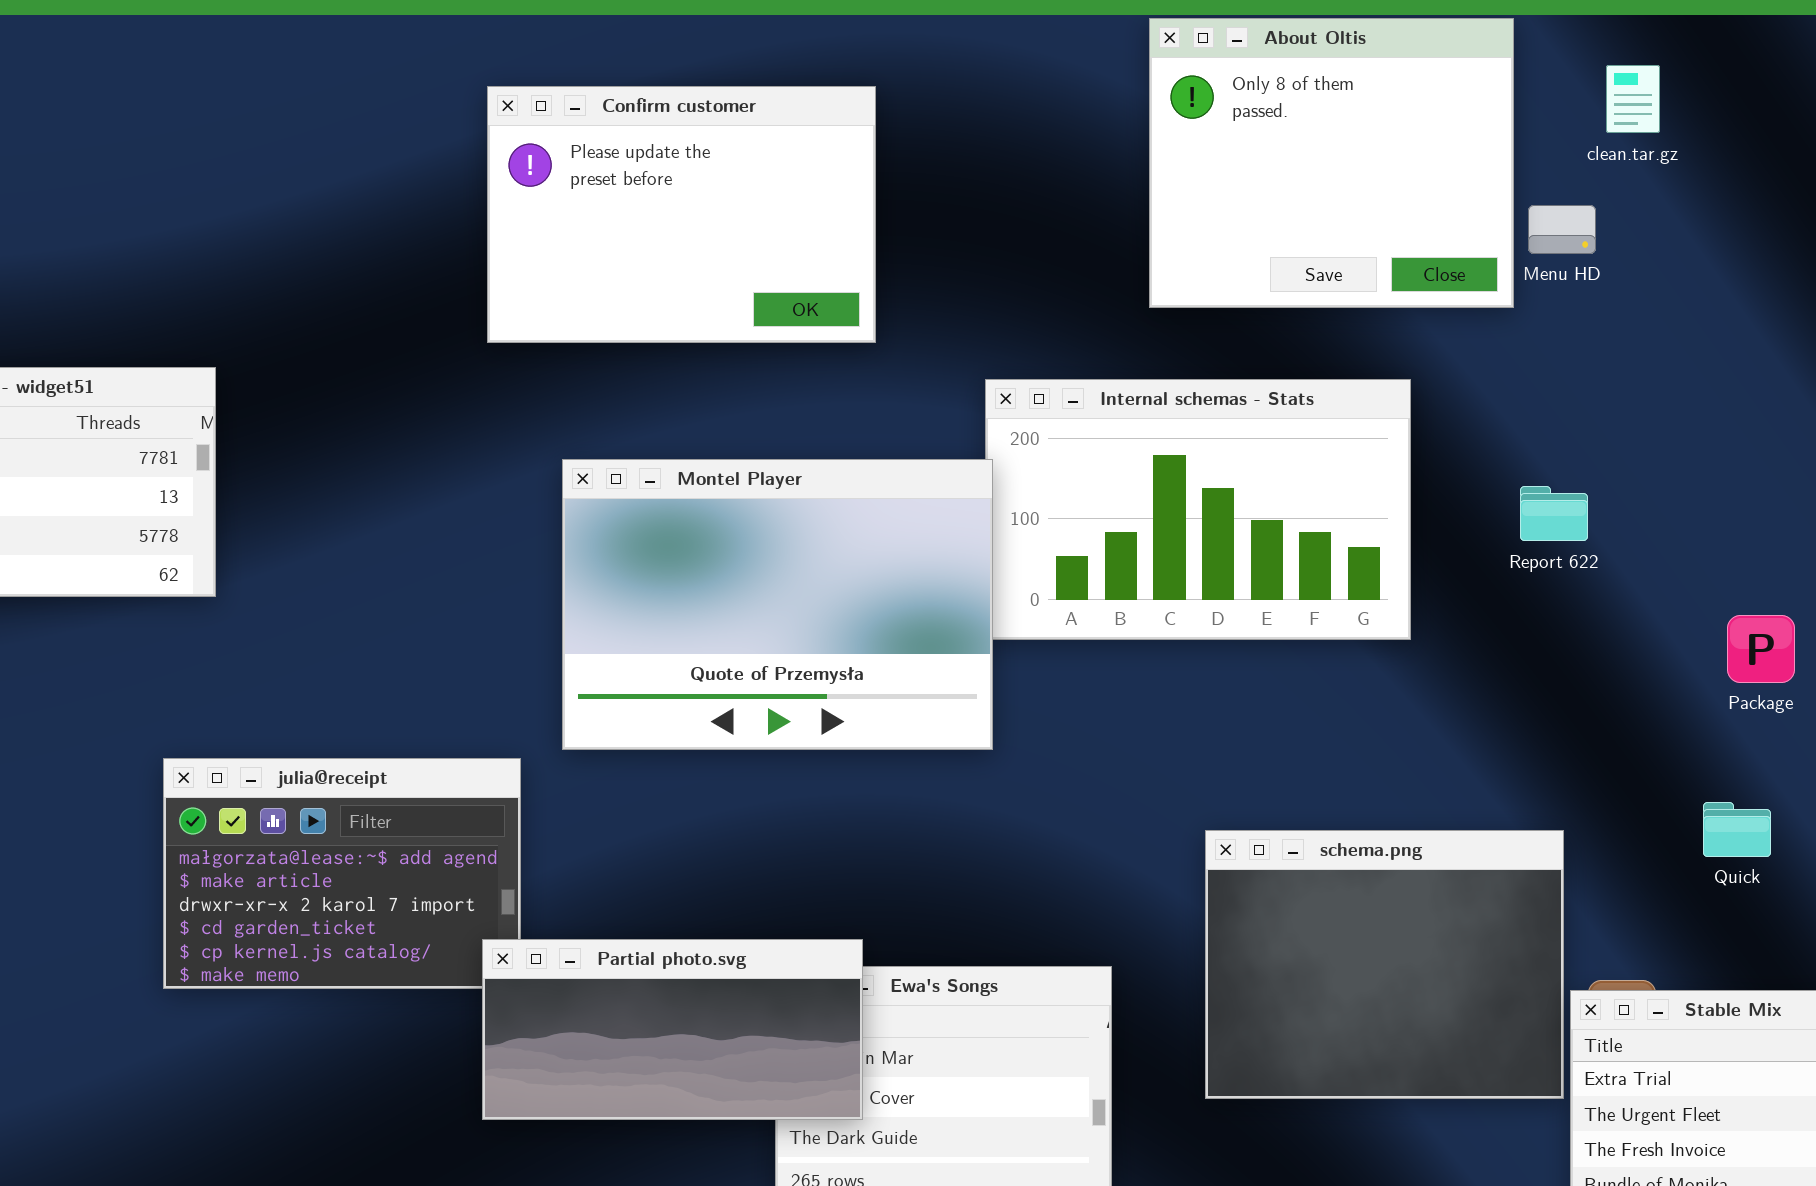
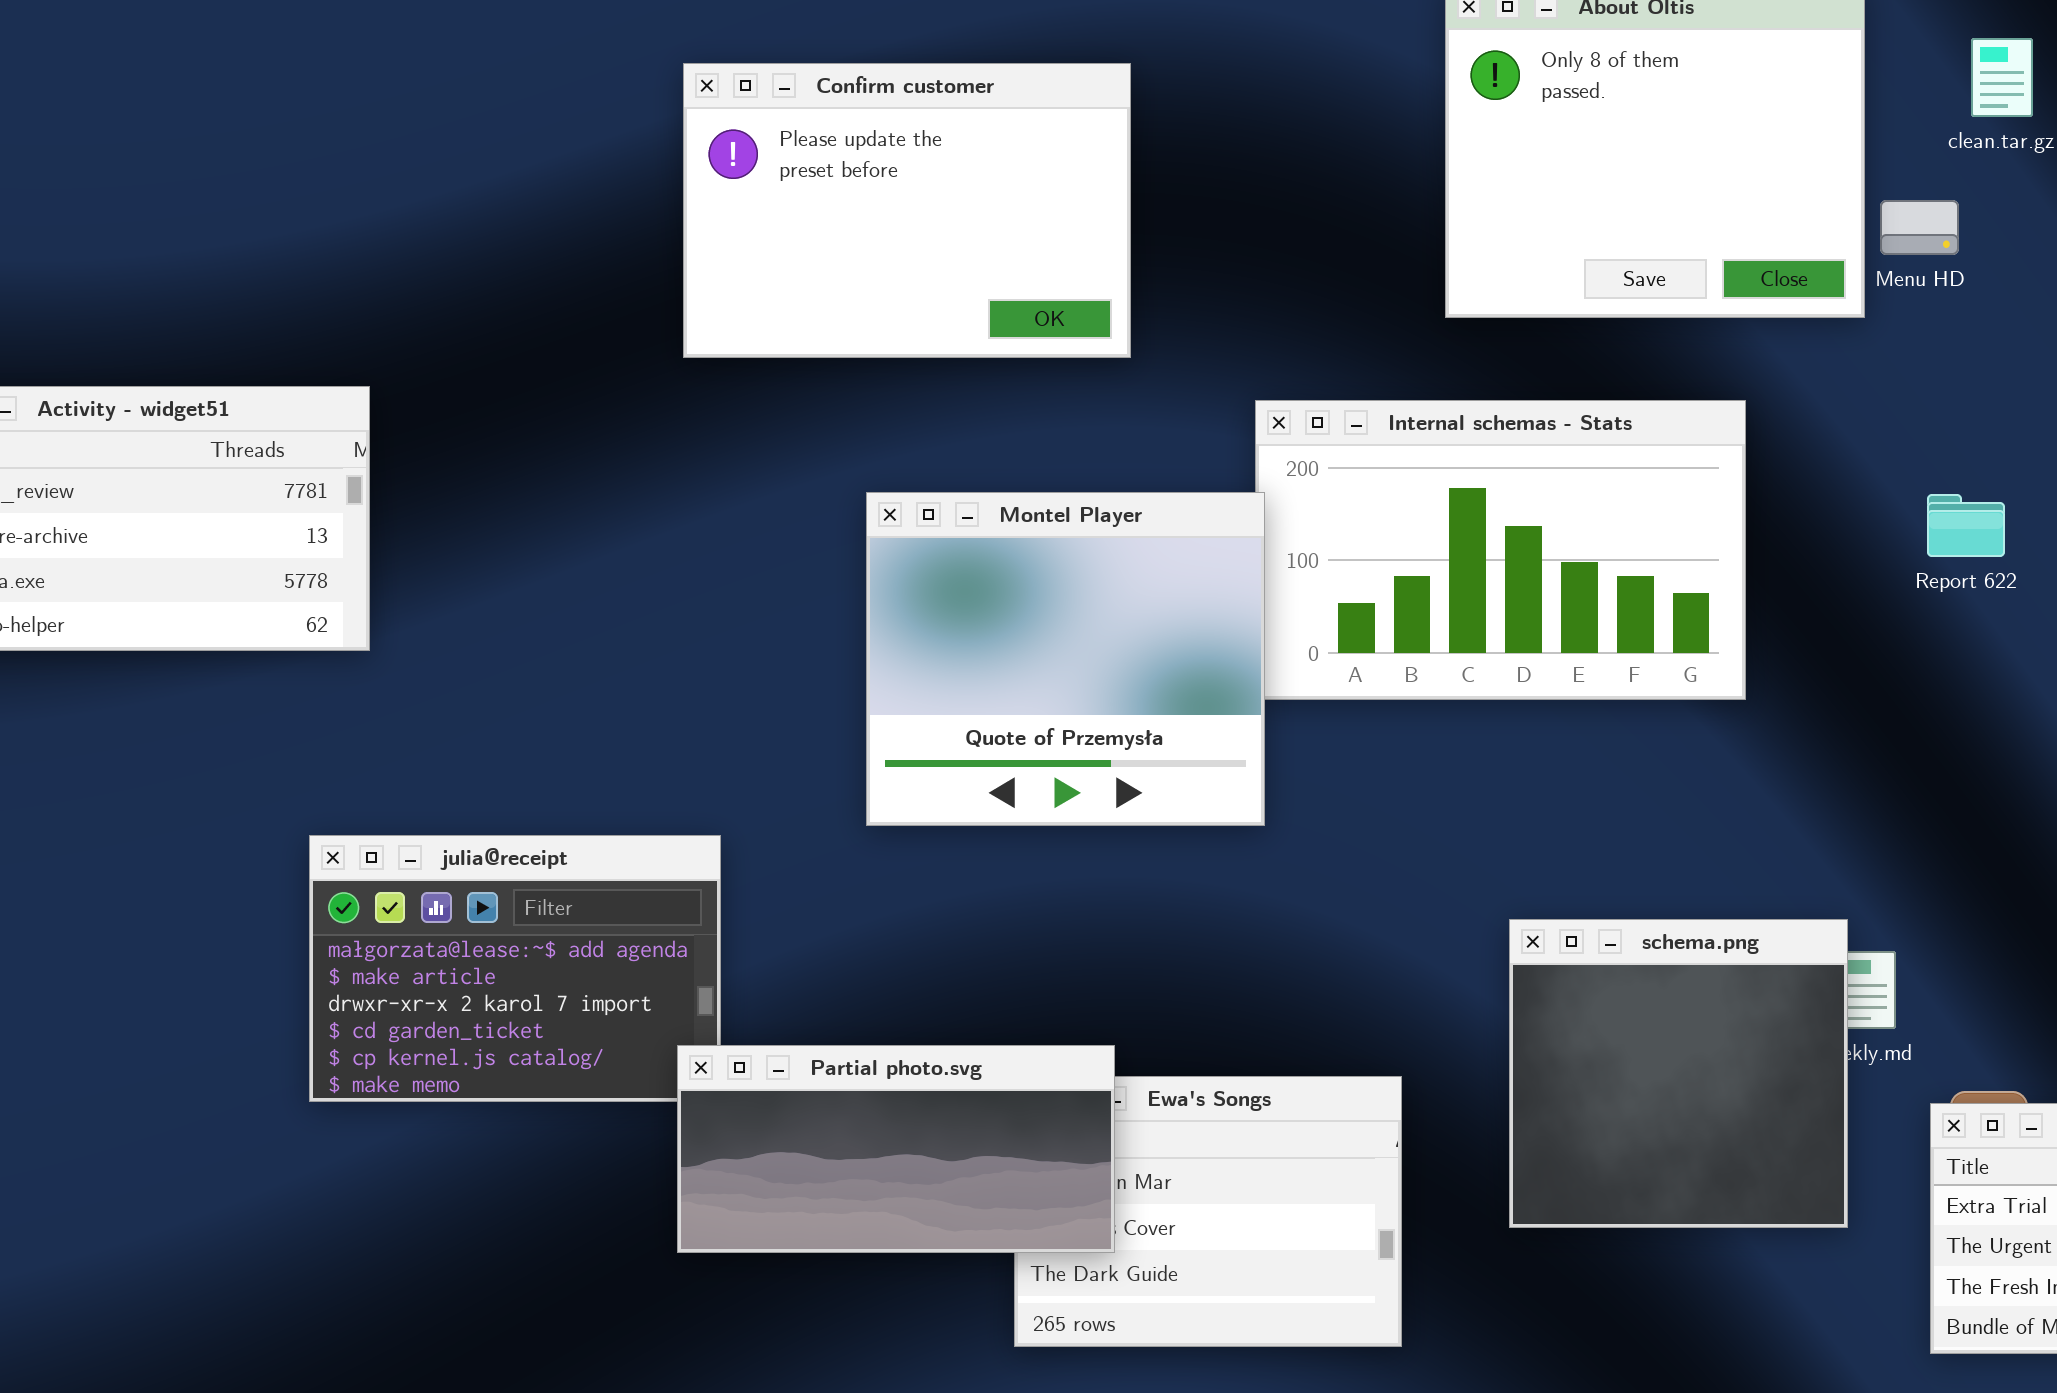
Montel Player: [562,459,993,750] -> [866,492,1265,826], resized
Report 622: [1520,486,1588,541] -> [1927,494,2005,557], moved
schema.png: [1205,830,1564,1099] -> [1509,919,1848,1228], resized

